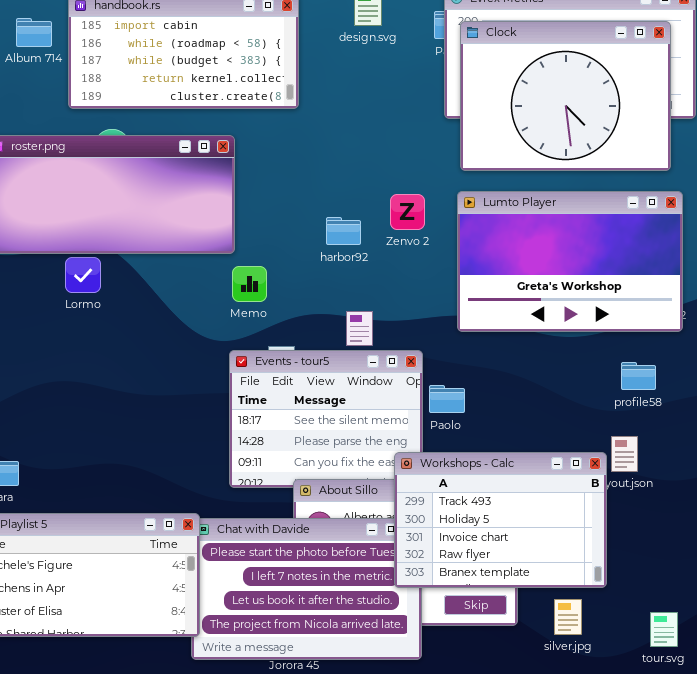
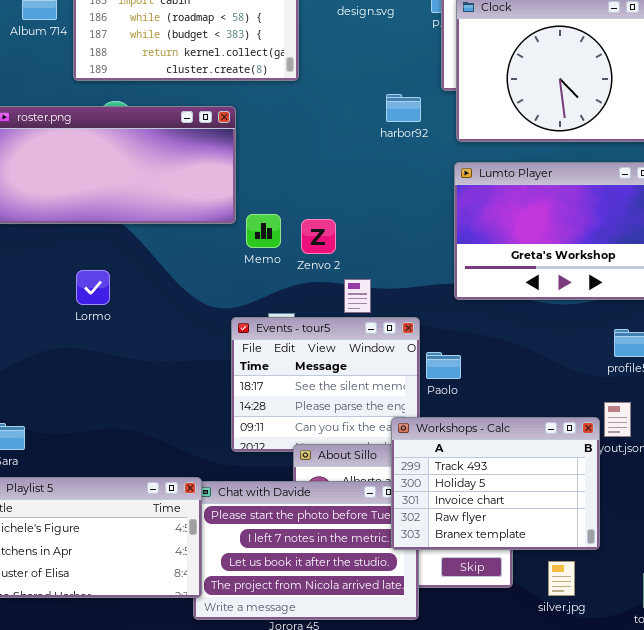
Zenvo 2: [390,194,425,230] -> [301,219,336,254], moved
harbor92: [326,217,361,245] -> [386,94,421,122], moved
Lormo: [65,257,101,293] -> [76,270,110,305], moved
Memo: [232,266,267,302] -> [246,214,281,248], moved

